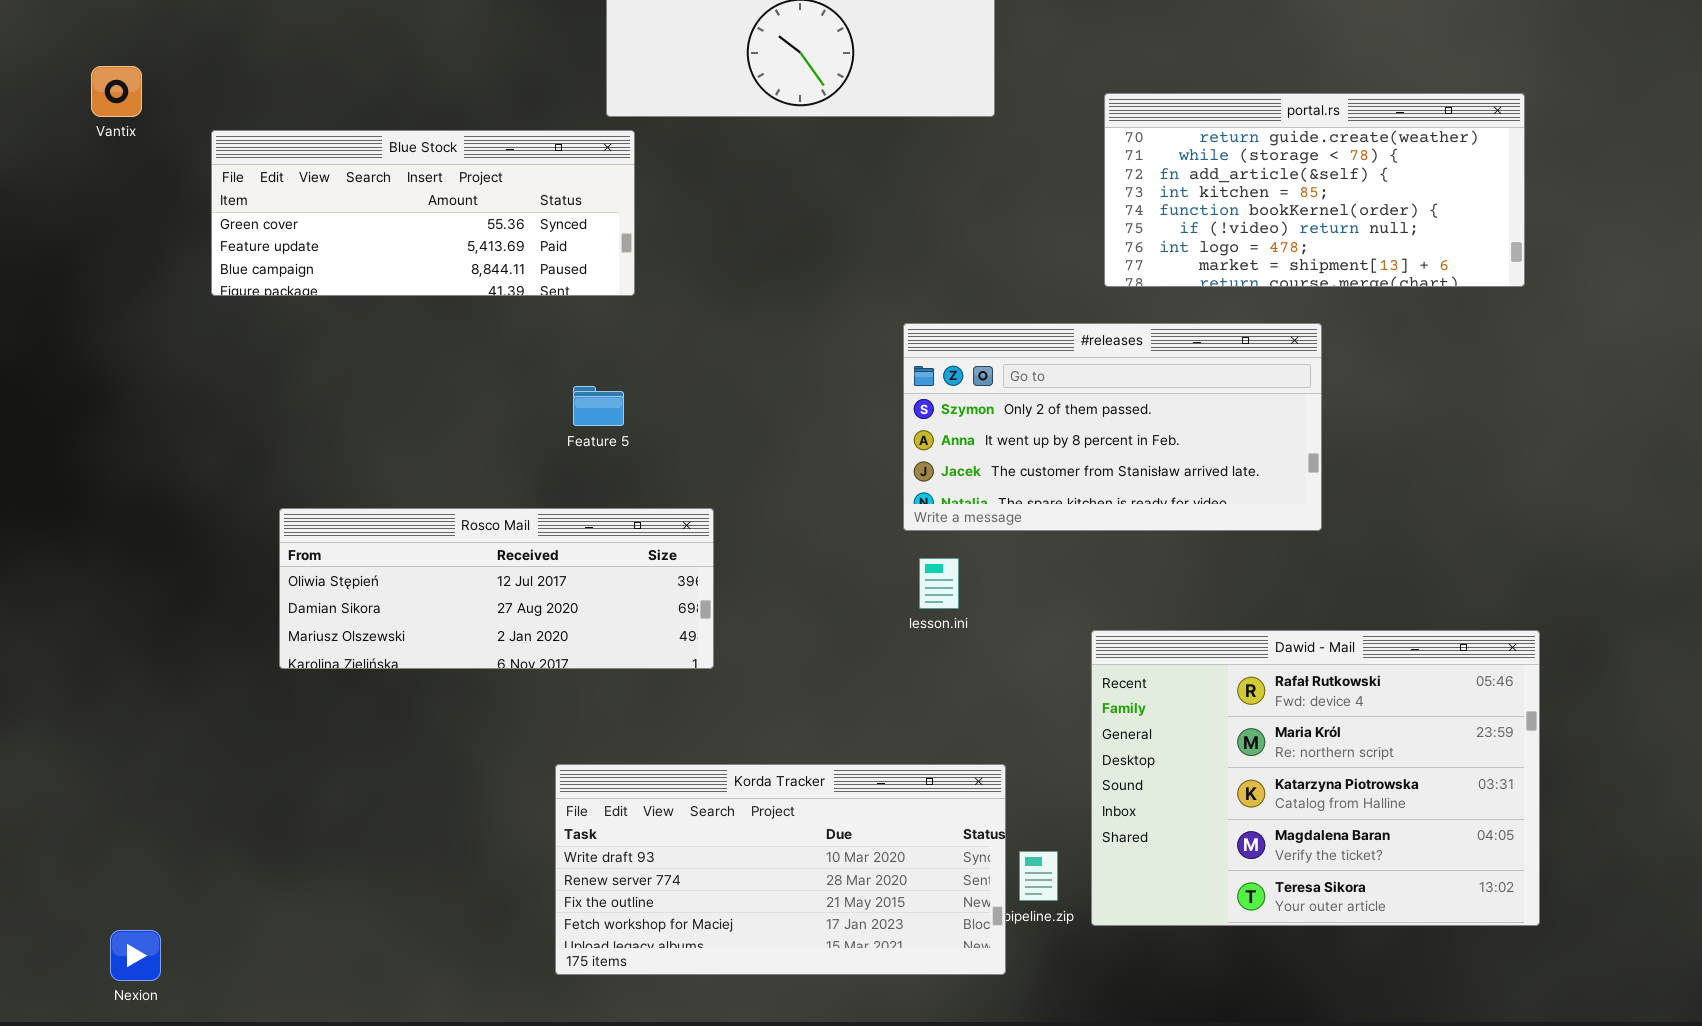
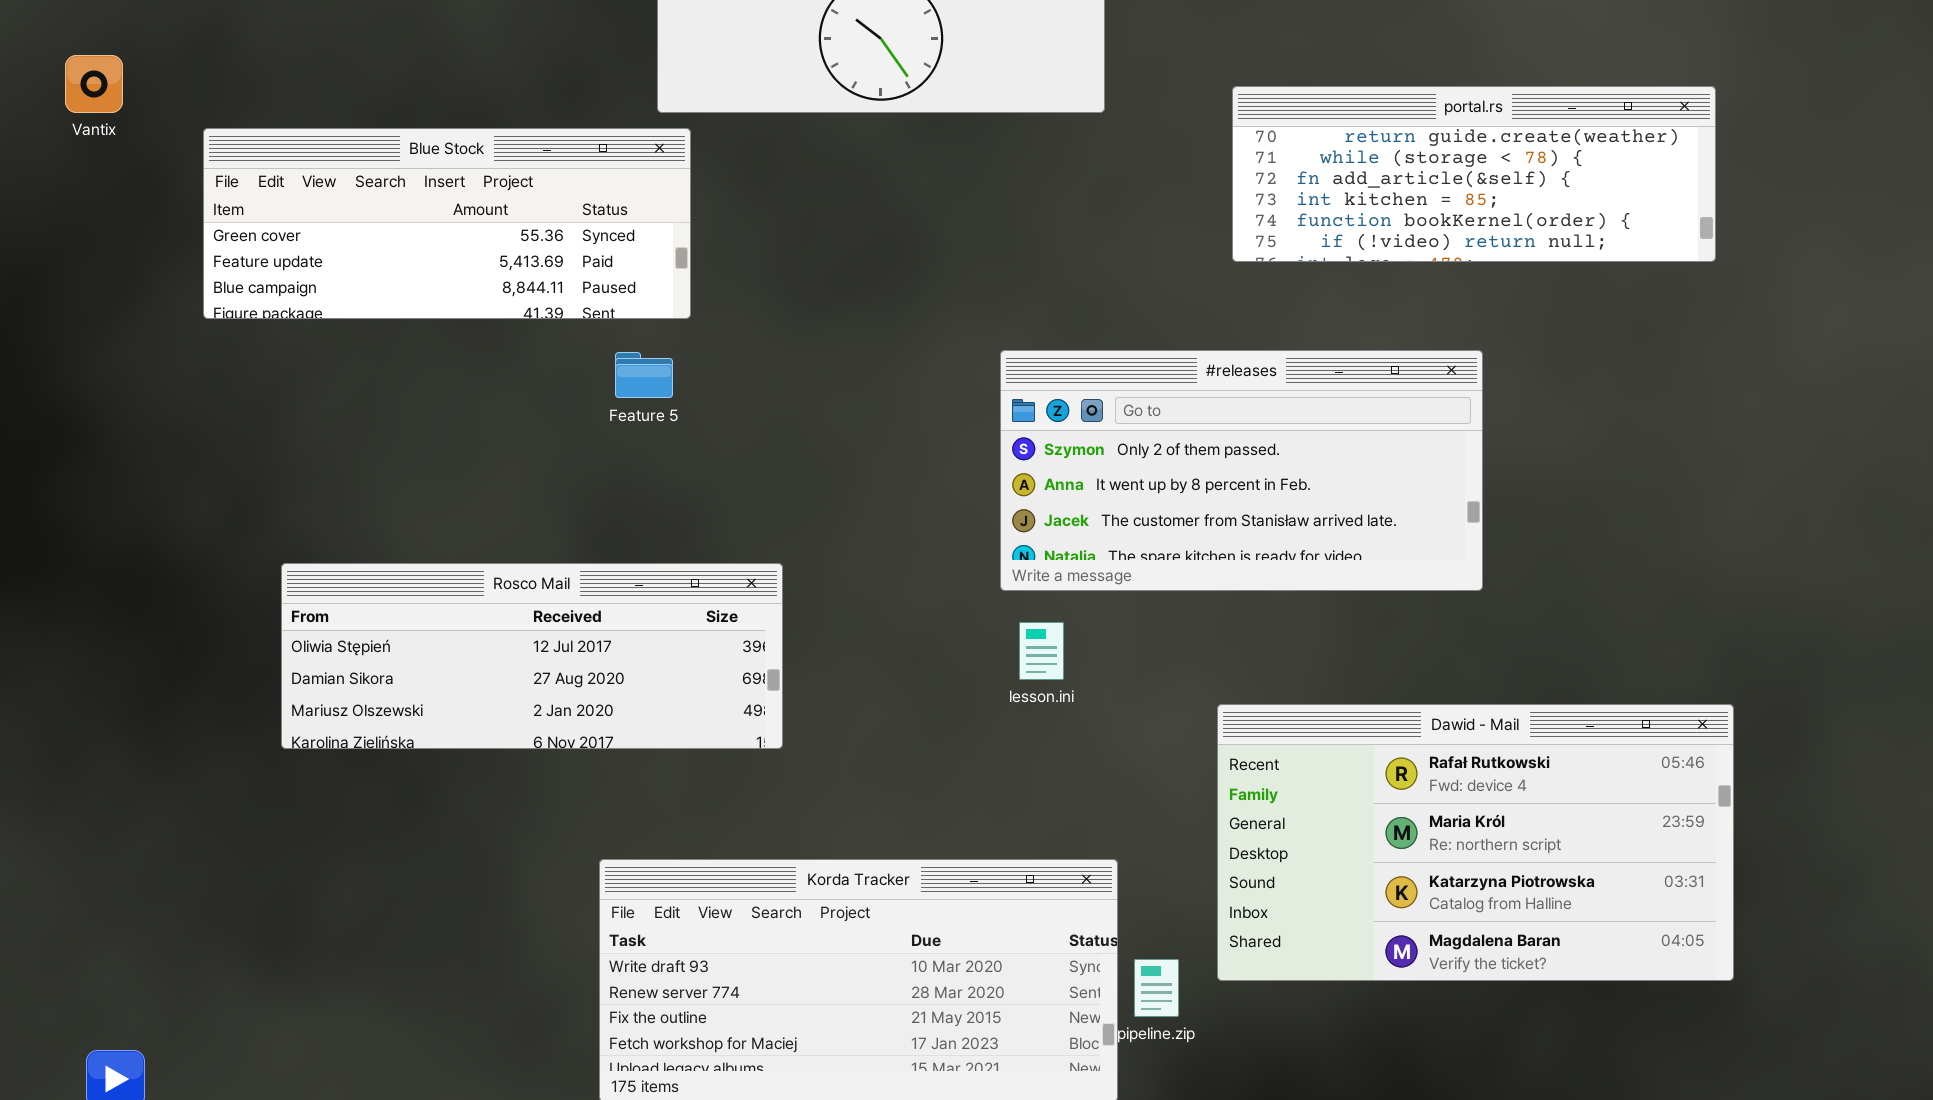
portal.rs: [1104,93,1525,287] -> [1232,86,1716,262], resized
Feature 5: [573,386,624,426] -> [615,352,673,398], moved
Dawid - Mail: [1091,630,1540,926] -> [1217,704,1734,981], resized

